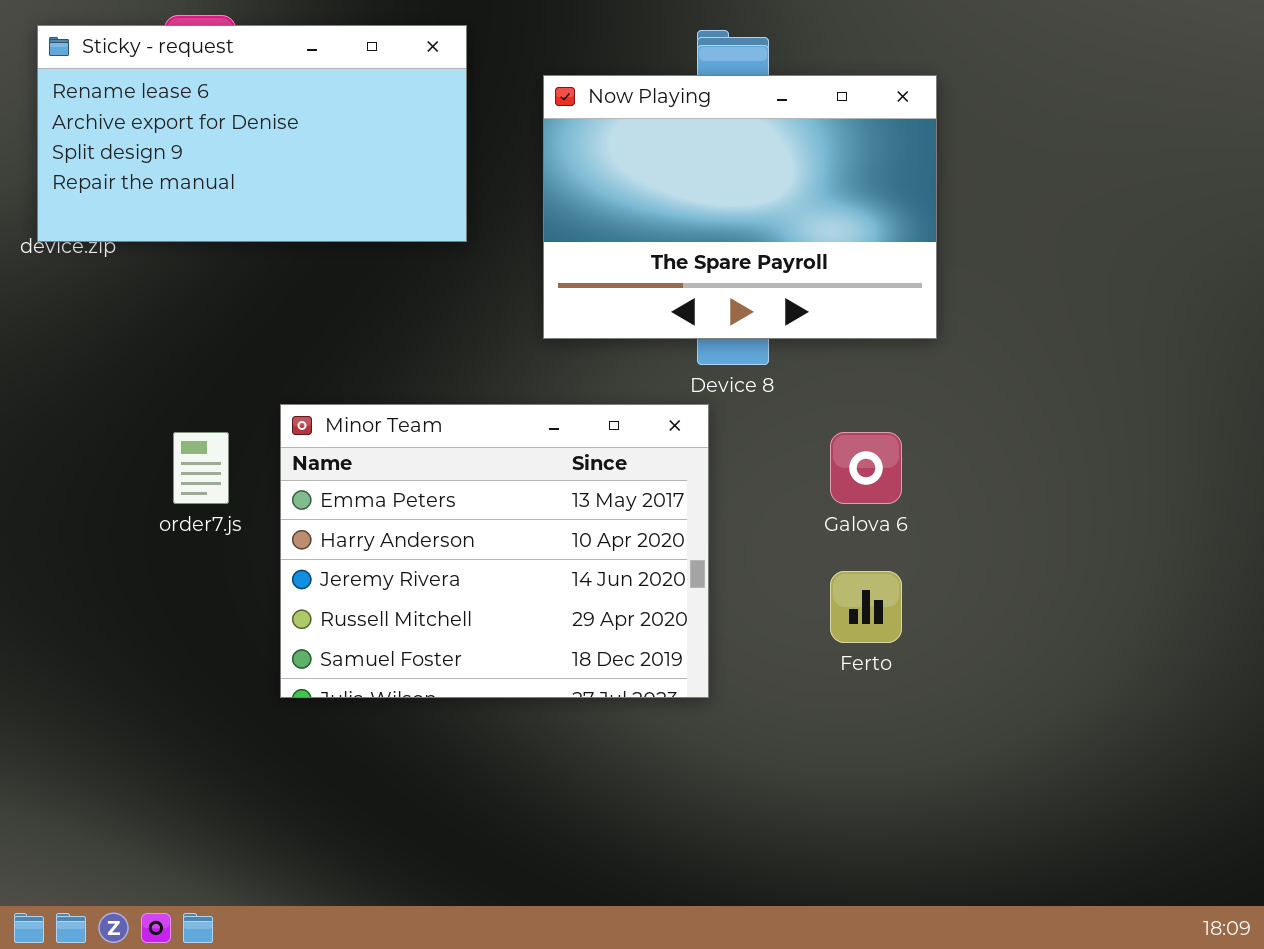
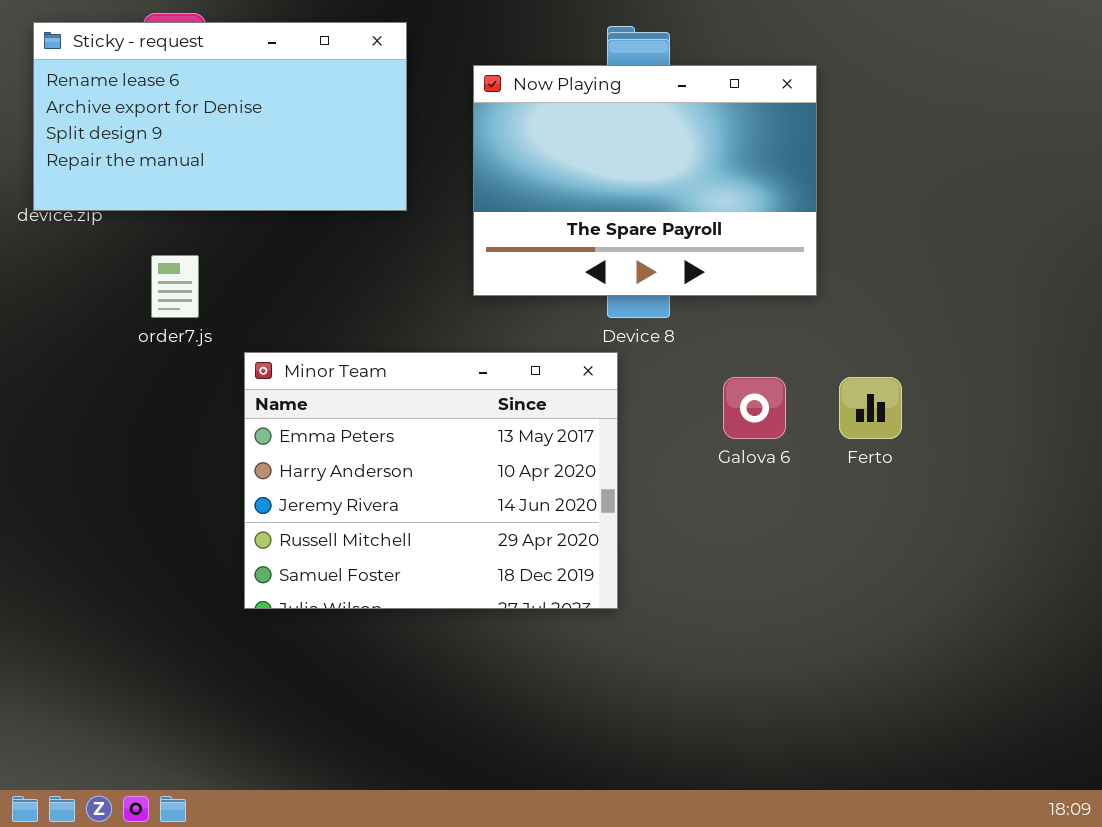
order7.js: [173,432,229,504] -> [151,255,199,318], moved
Ferto: [830,571,902,643] -> [839,377,902,439], moved

